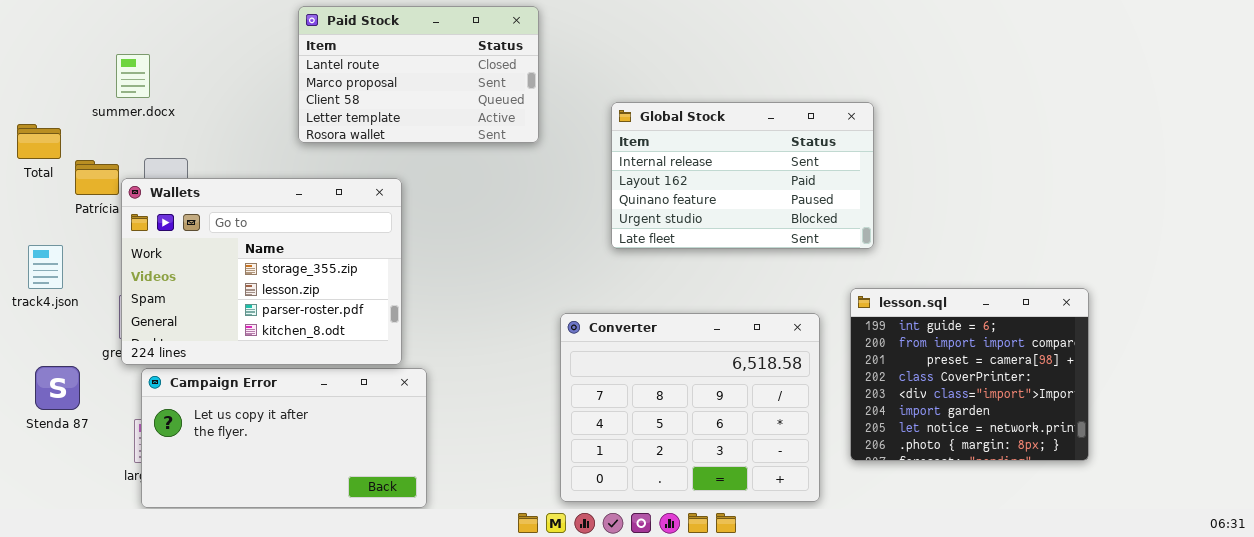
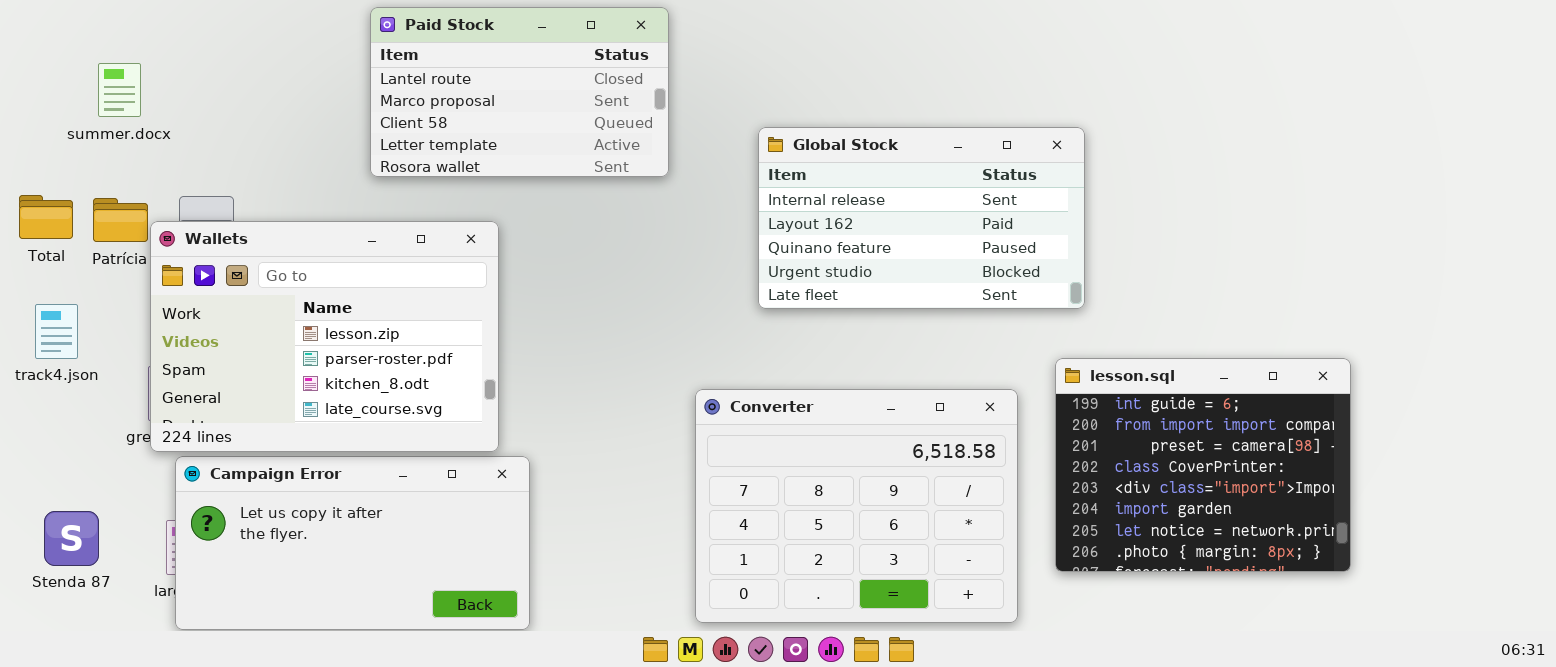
summer.docx: [116,54,150,98] -> [98,63,141,117], moved
Total: [17,124,61,159] -> [19,195,73,239], moved
Wallets: [121,178,402,365] -> [150,221,499,452], scrolled down 1 row
Stenda 87: [35,366,80,410] -> [44,511,99,566], moved

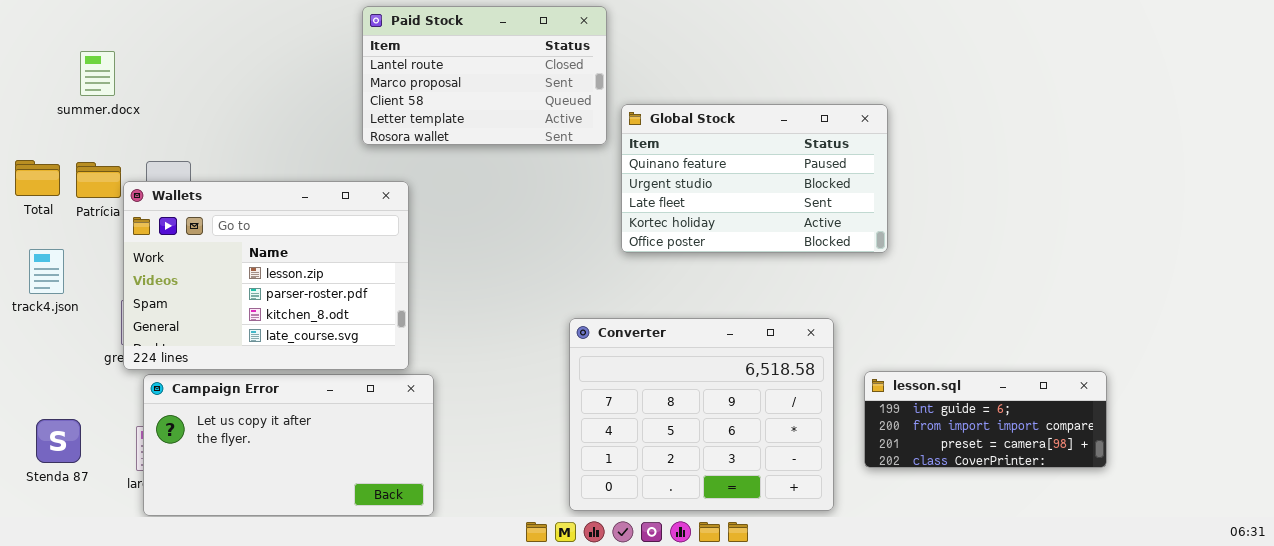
Paid Stock: [370,7,669,177] -> [362,6,607,145], moved
Global Stock: [758,127,1085,309] -> [621,104,888,253], scrolled down 2 rows
lesson.sql: [1055,358,1351,572] -> [864,371,1107,468], resized

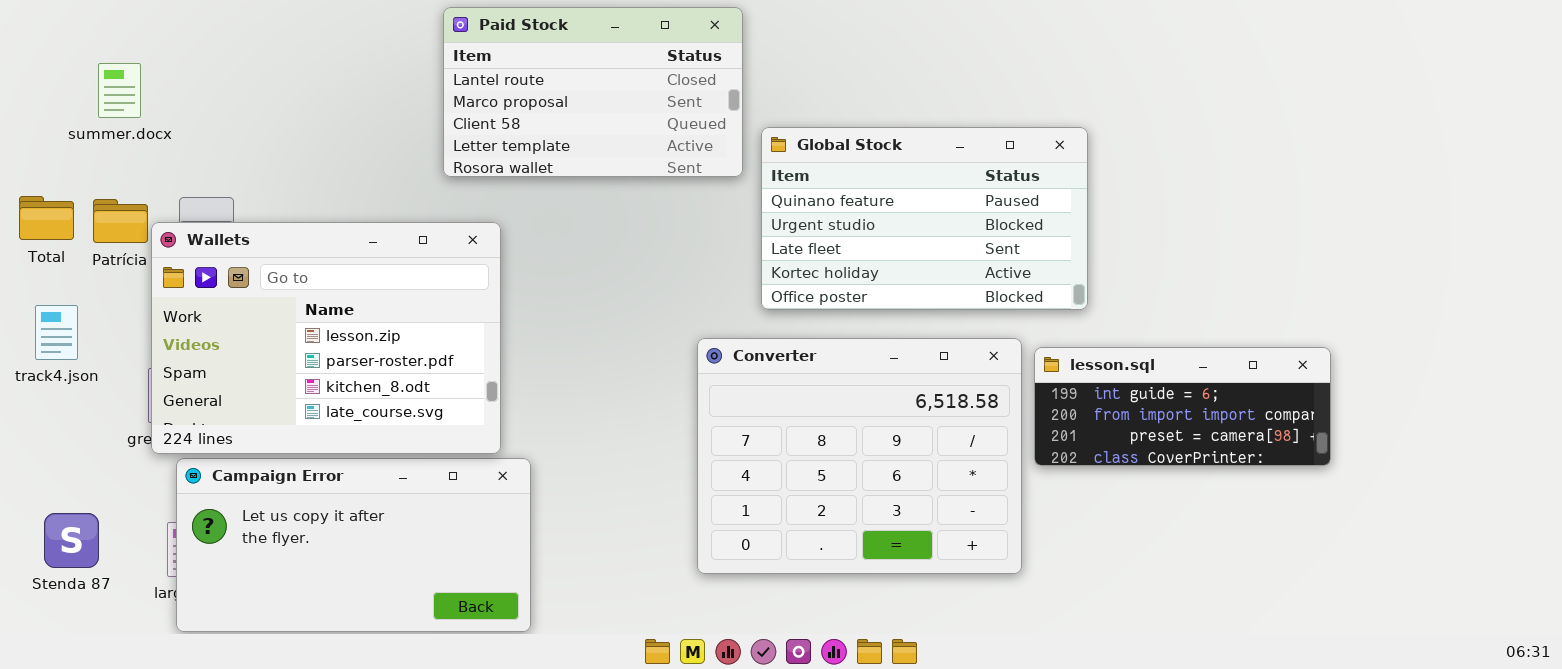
Converter: [569,318,834,511] -> [697,338,1022,574], moved
lesson.sql: [864,371,1107,468] -> [1034,347,1331,466], moved

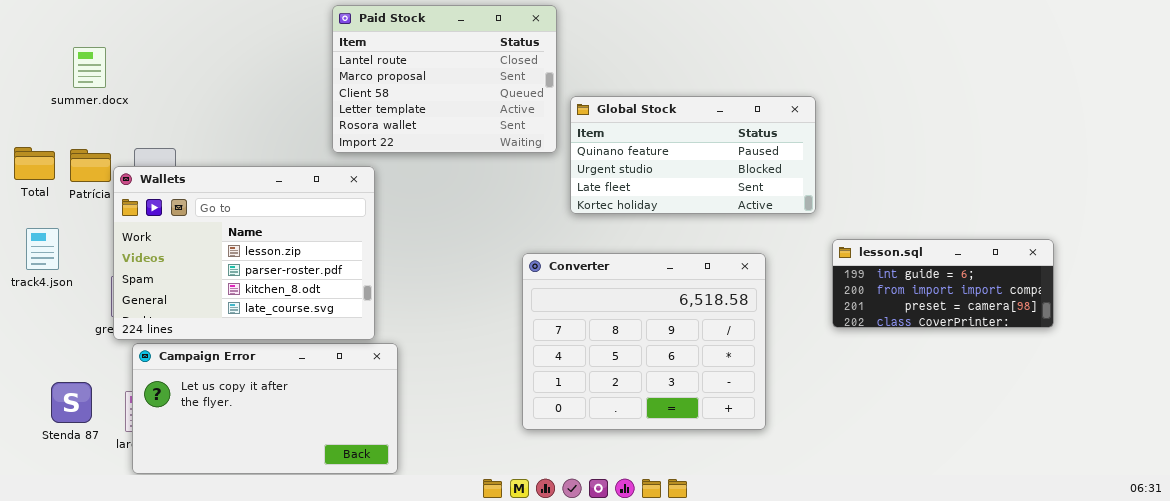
Paid Stock: [443,7,743,177] -> [332,5,557,153], resized
Global Stock: [761,127,1088,310] -> [570,96,816,214], resized
lesson.sql: [1034,347,1331,466] -> [832,239,1054,328], moved
Stenda 87: [44,513,99,568] -> [51,382,92,423], moved

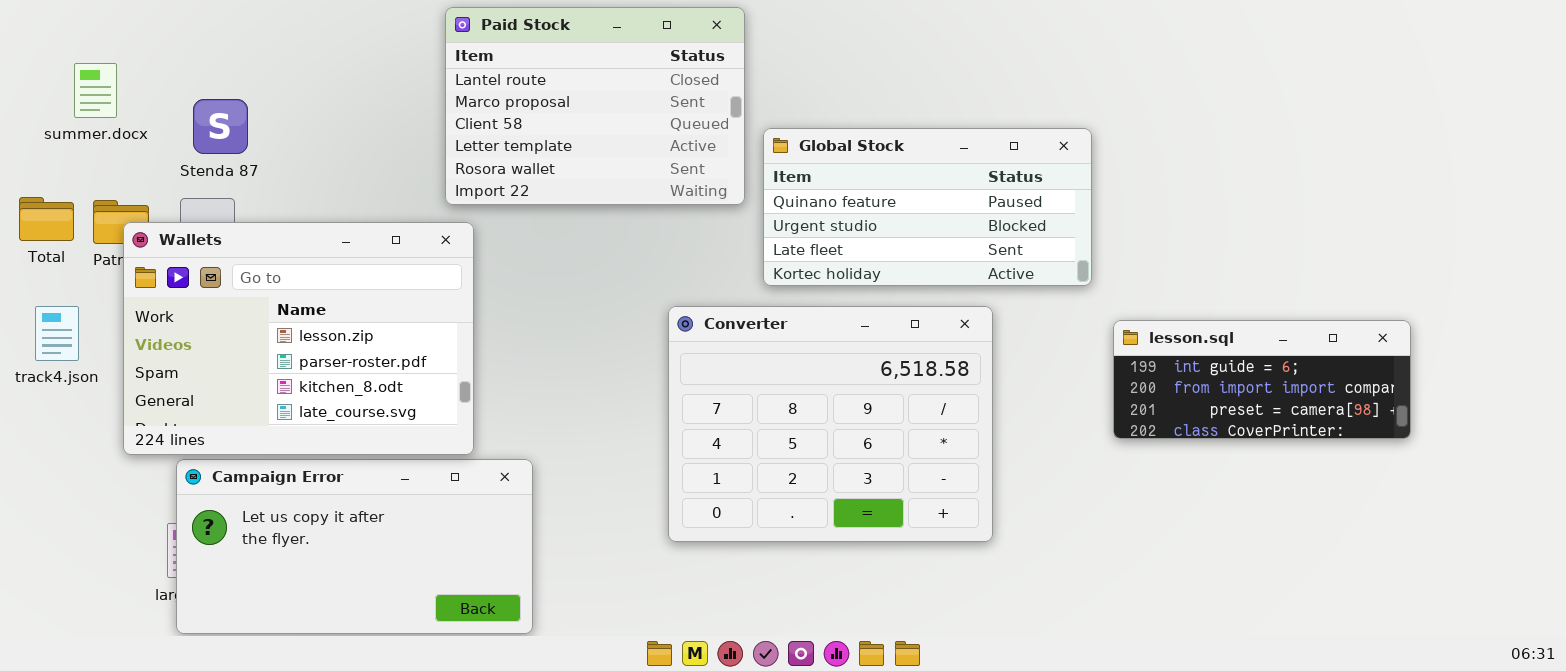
summer.docx: [73,47,106,88] -> [74,63,117,118], moved
Wallets: [113,166,375,340] -> [123,222,474,455], moved
Converter: [522,253,766,430] -> [668,306,993,542], moved
Stenda 87: [51,382,92,423] -> [193,99,248,154], moved

